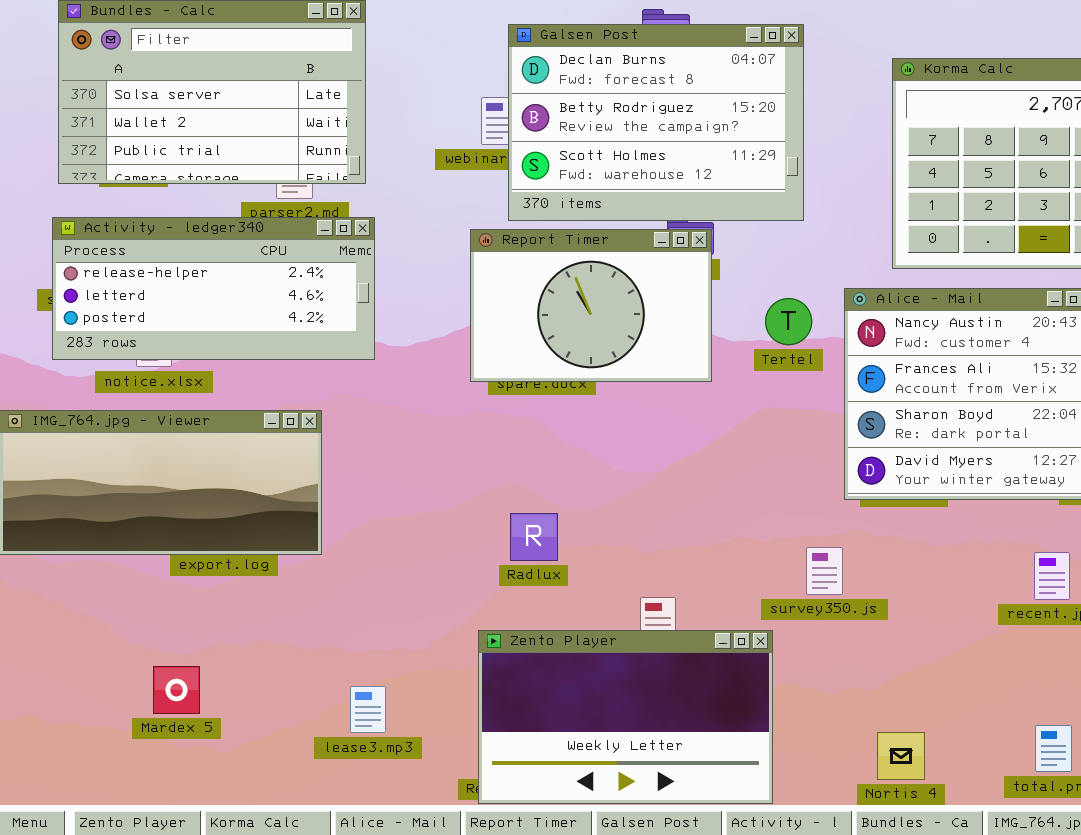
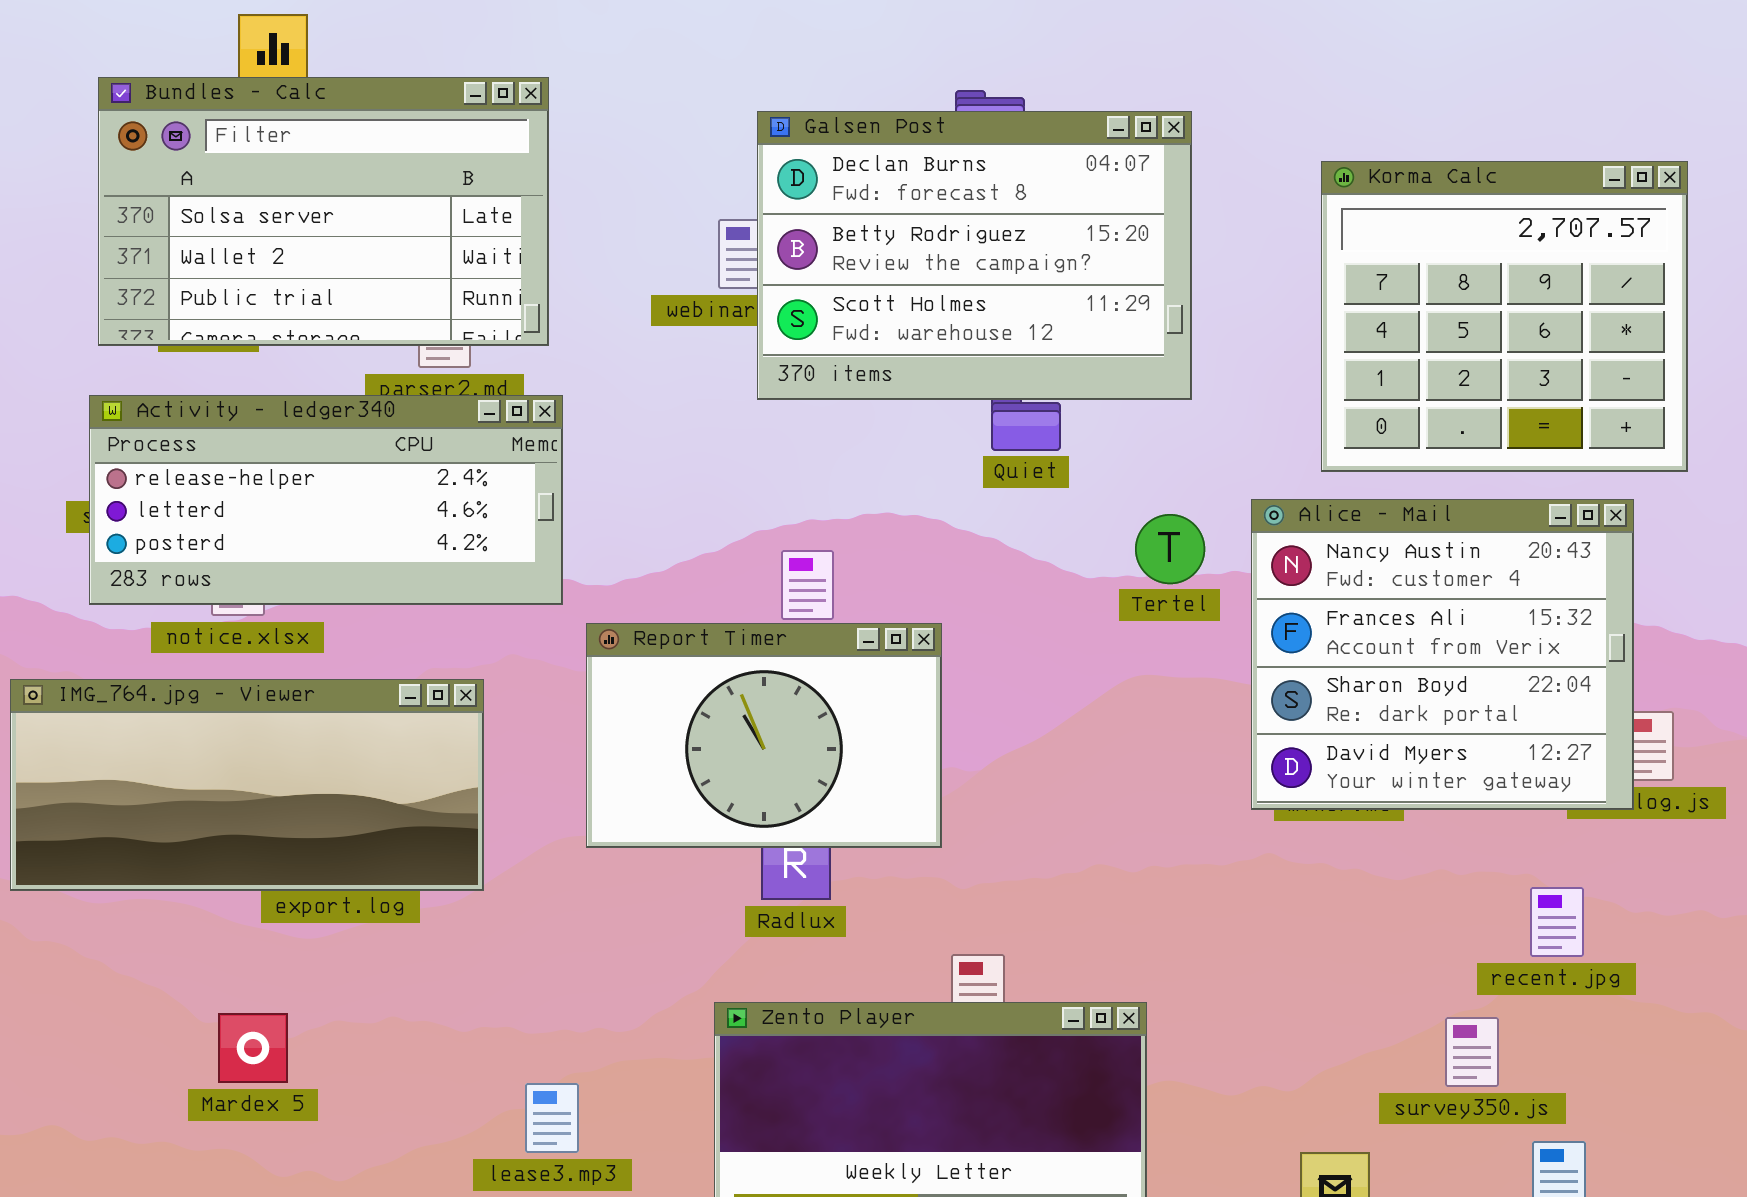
Report Timer: [470,229,712,382] -> [586,623,942,848], moved
survey350.js: [806,547,843,595] -> [1445,1017,1499,1087], moved
Mardex 5: [153,666,200,714] -> [218,1013,288,1083], moved

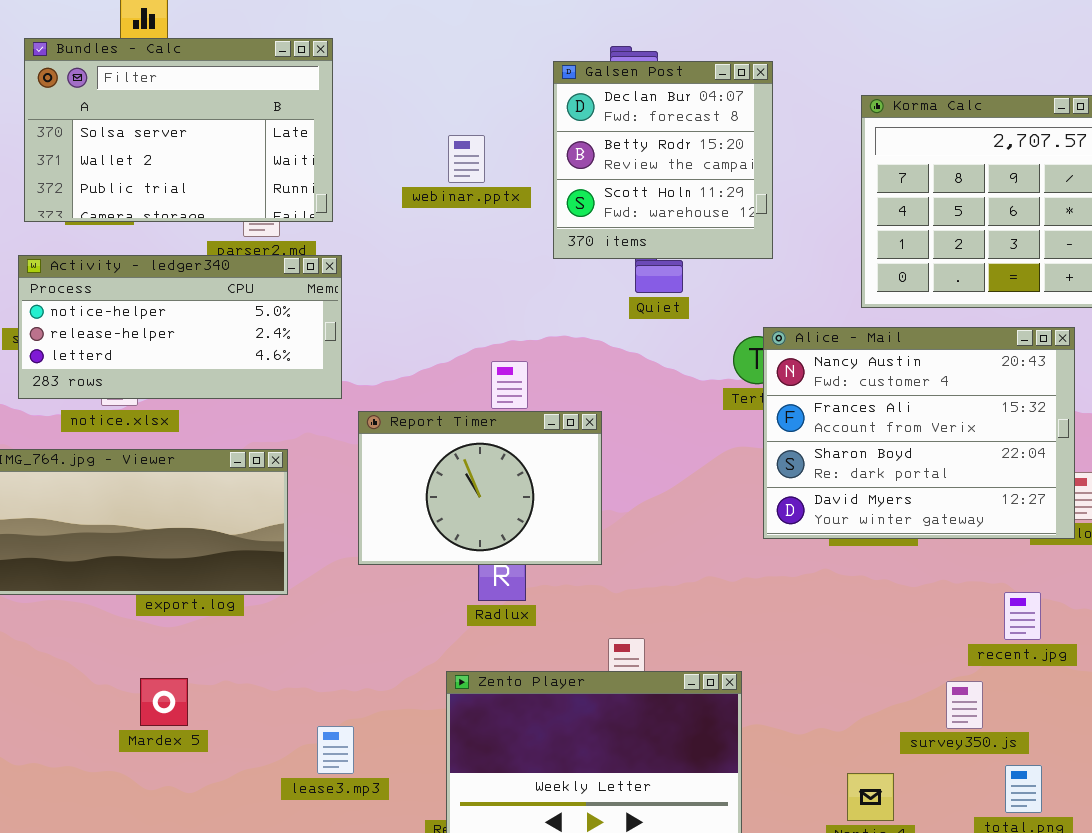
Galsen Post: [757,111,1192,400] -> [553,61,773,259], resized
Activity - ledger340: [89,395,563,605] -> [18,255,342,399], scrolled up 1 row
Alice - Mail: [1251,499,1634,810] -> [763,327,1075,539], resized
Mardex 5: [218,1013,288,1083] -> [140,678,188,726], moved

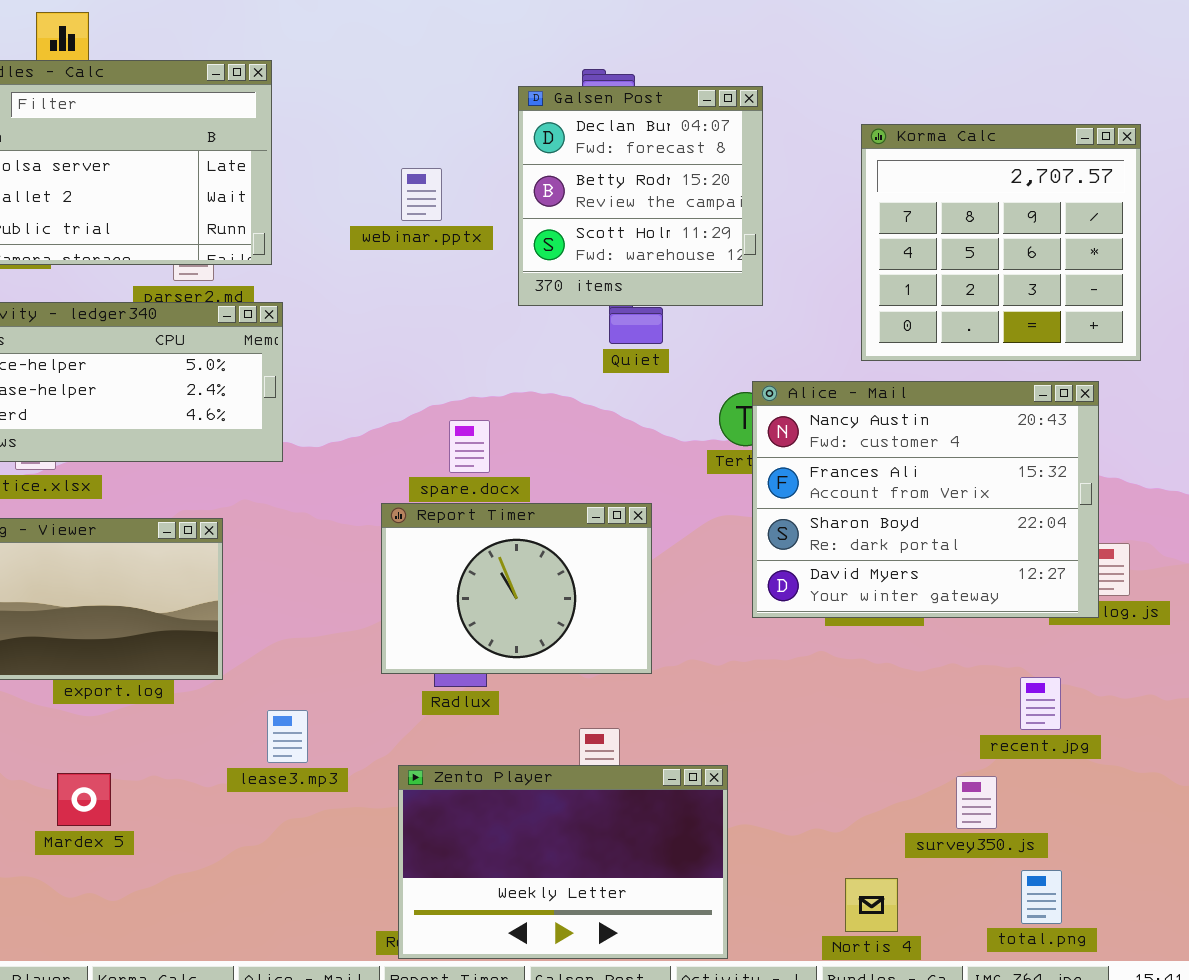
Report Timer: [358,411,602,565] -> [381,503,652,674], moved
lease3.mp3: [317,726,354,774] -> [267,710,308,763], moved

